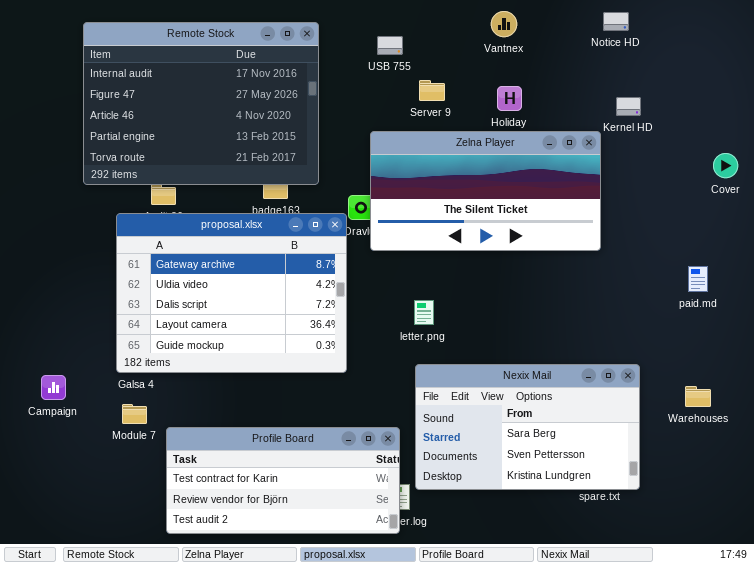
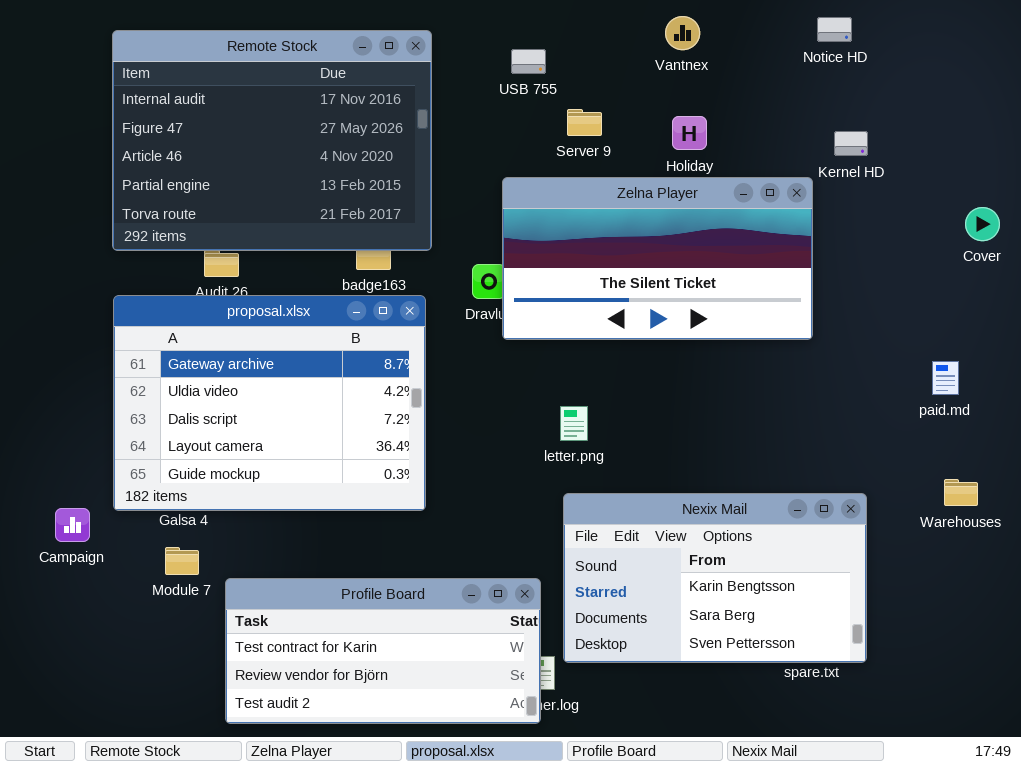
proposal.xlsx: [116,213,347,373] -> [113,295,426,511], moved
Nexix Mail: [415,364,640,490] -> [563,493,867,663], scrolled up 1 row
Warehouses: [685,386,711,407] -> [944,479,978,506], moved

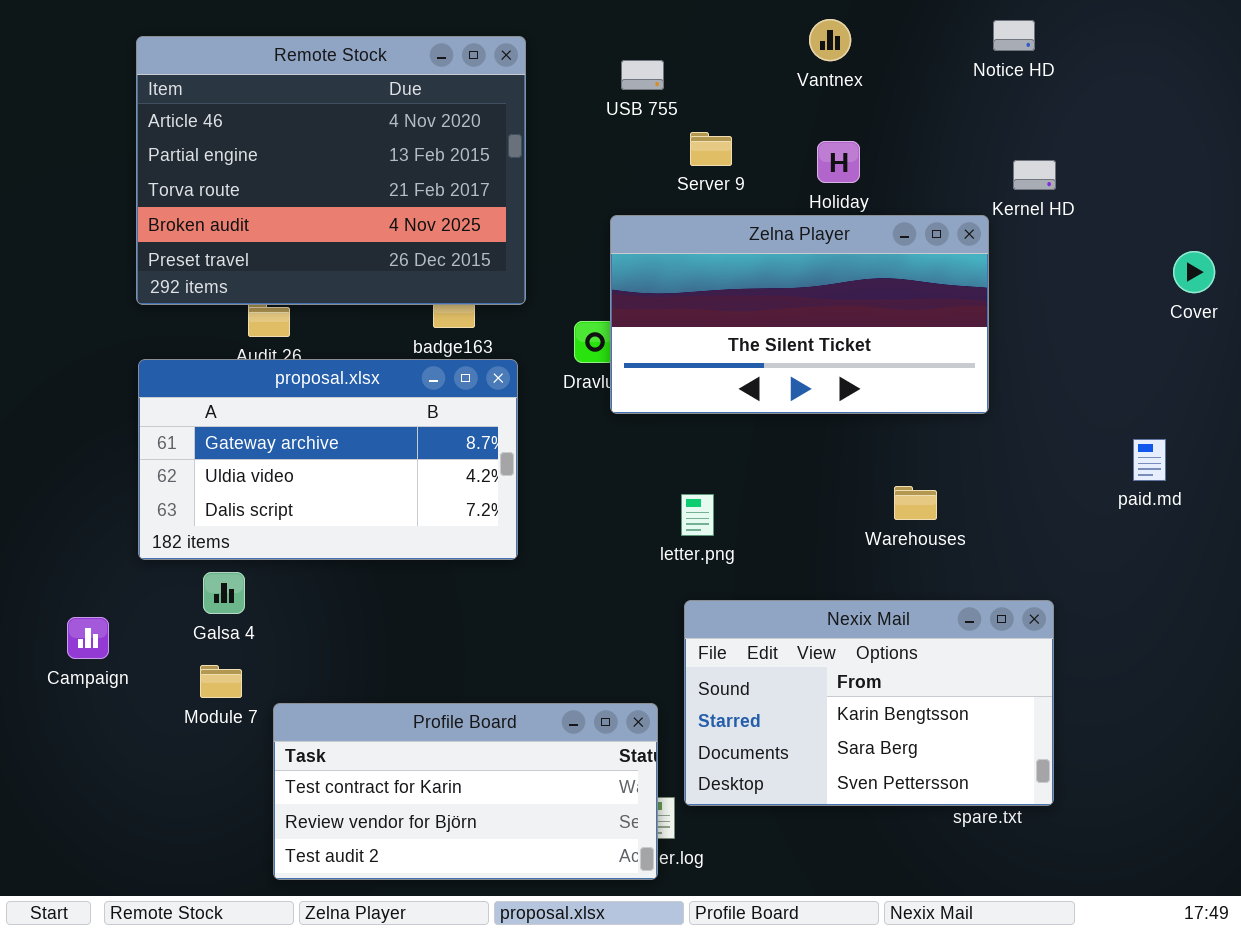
Remote Stock: [112,30,432,251] -> [136,36,526,305], scrolled down 2 rows
proposal.xlsx: [113,295,426,511] -> [138,359,518,560], resized
Warehouses: [944,479,978,506] -> [894,486,937,520], moved

